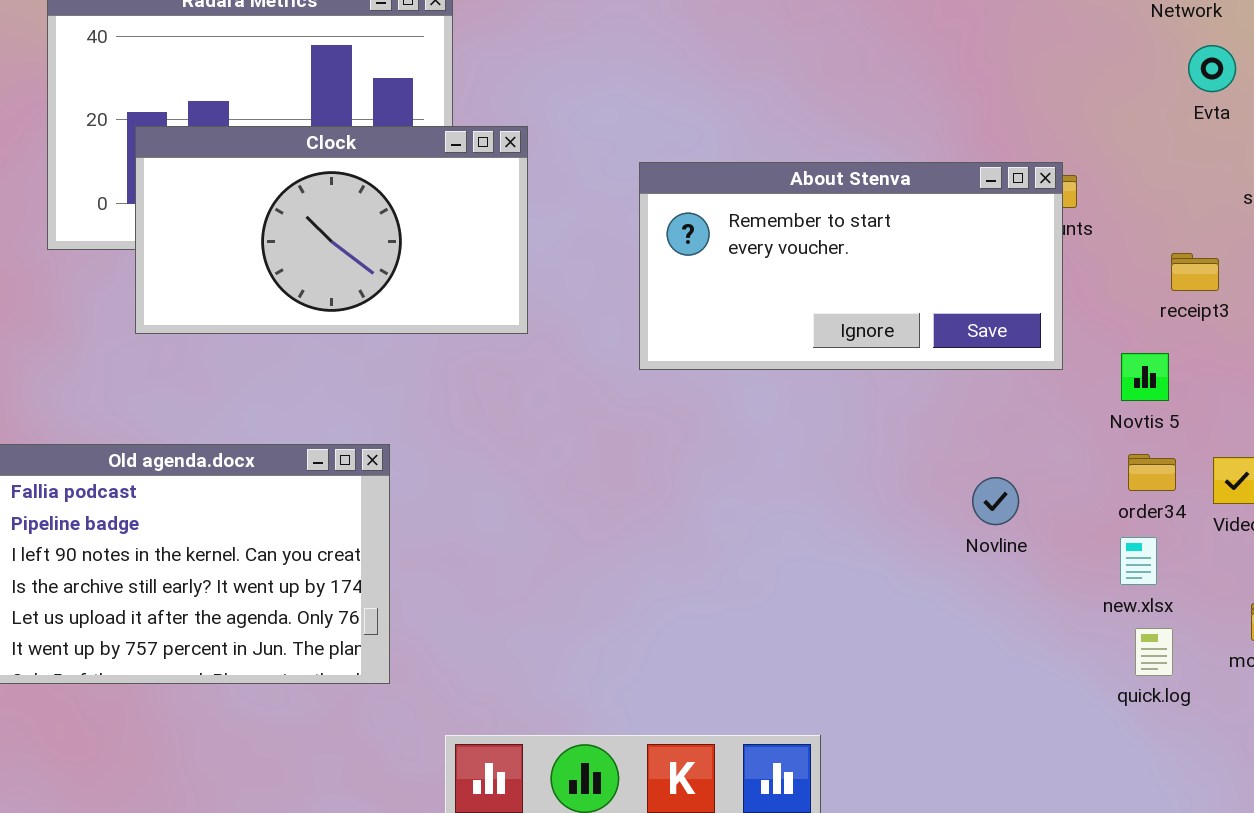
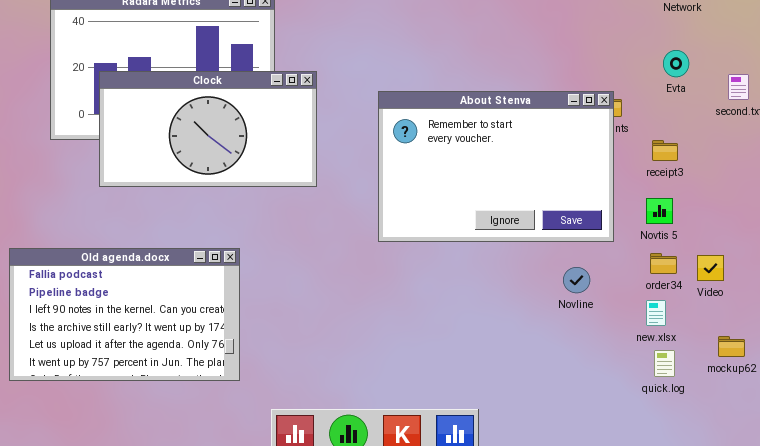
Evta: [1188,45,1236,92] -> [663,50,689,77], moved
About Stenva: [639,162,1063,370] -> [378,91,614,242], resized
receipt3: [1171,253,1219,291] -> [652,140,678,161], moved

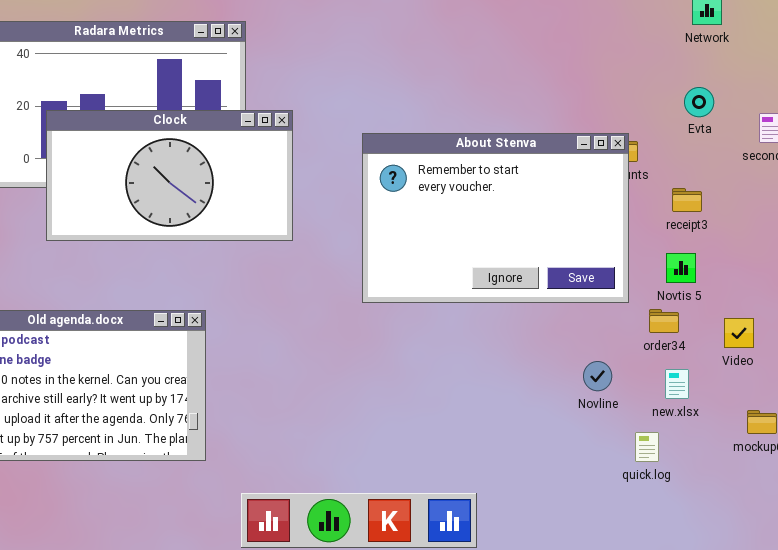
order34: [650,253,677,274] -> [649,309,679,333], moved
Novline: [563,267,590,293] -> [583,361,612,391], moved
quick.log: [654,350,675,377] -> [635,432,659,462], moved

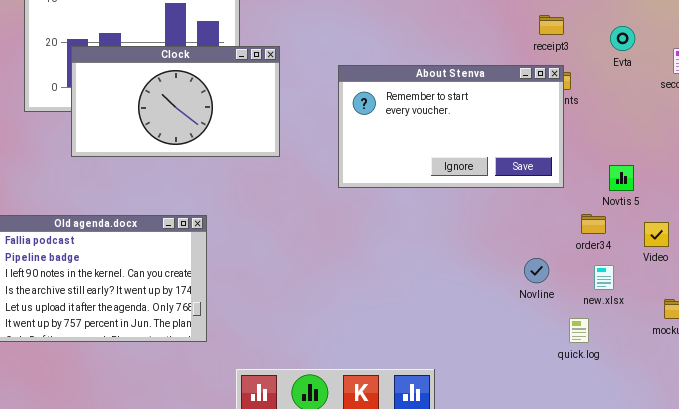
About Stenva: [362,133,629,303] -> [338,65,564,188], resized
receipt3: [672,188,702,212] -> [539,15,564,35], moved
Novtis 5: [666,253,696,283] -> [609,165,634,191], moved

